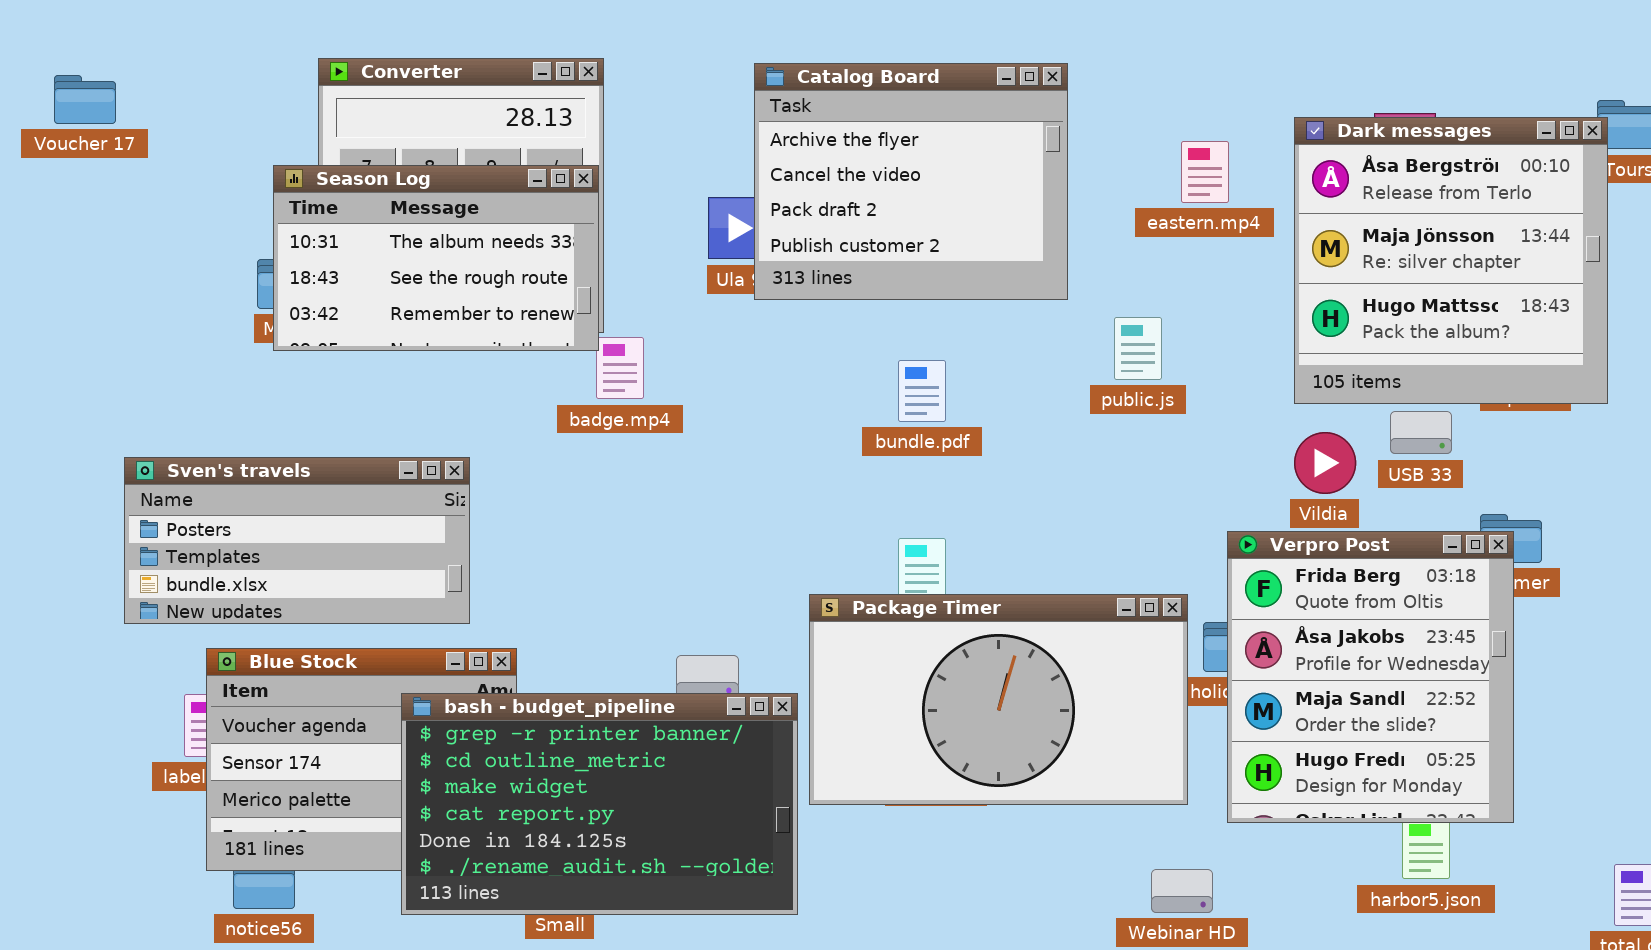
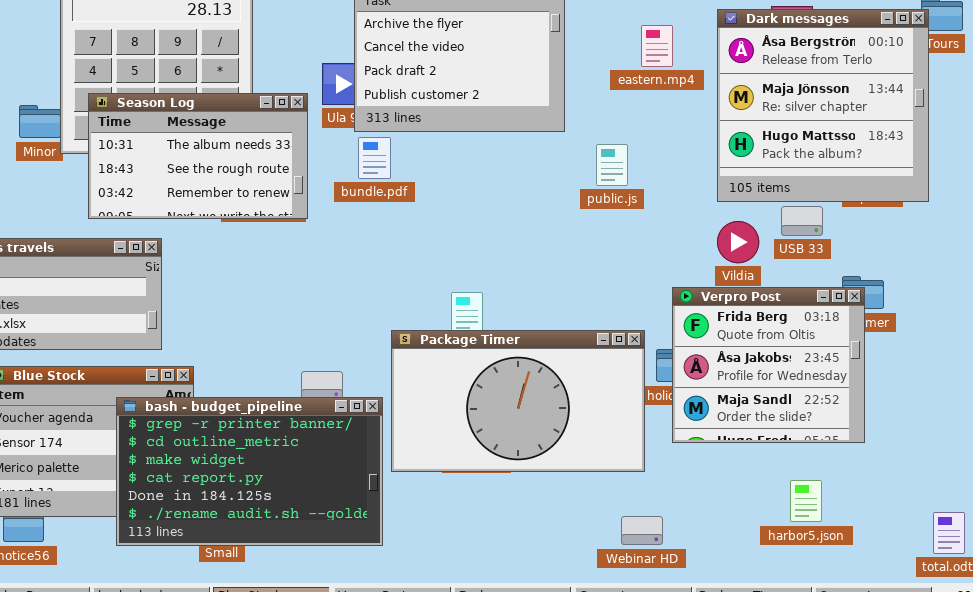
Season Log: [273,165,599,351] -> [88,93,308,219], moved
bundle.pdf: [898,360,946,422] -> [358,137,391,179], moved
Verpro Post: [1227,531,1514,823] -> [672,287,865,443], resized

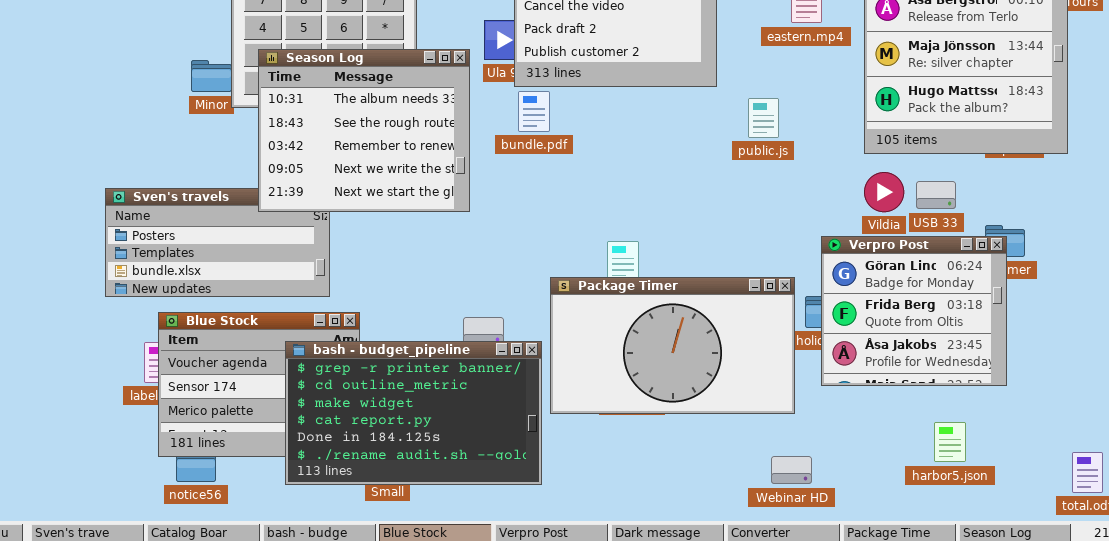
Season Log: [88,93,308,219] -> [258,49,470,212], resized
USB 33: [781,206,823,236] -> [916,181,956,209], moved
Verpro Post: [672,287,865,443] -> [821,236,1007,386], scrolled up 1 row

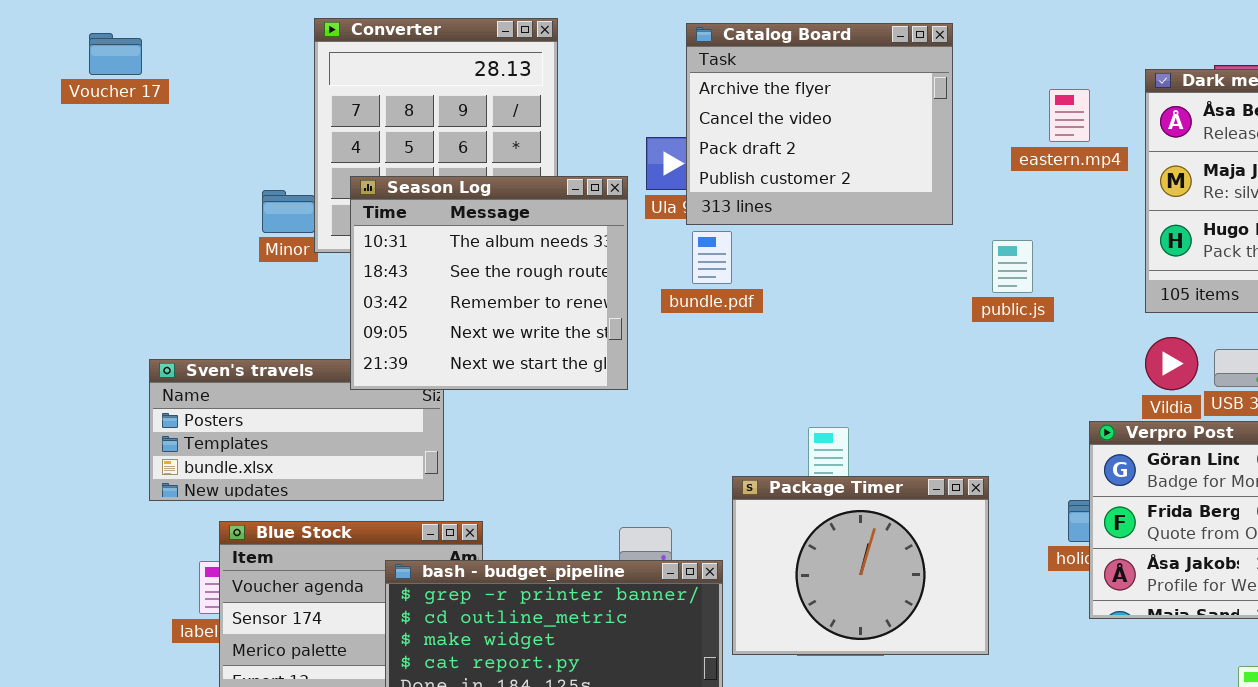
Package Timer: [550,277,795,414] -> [732,476,989,655], resized

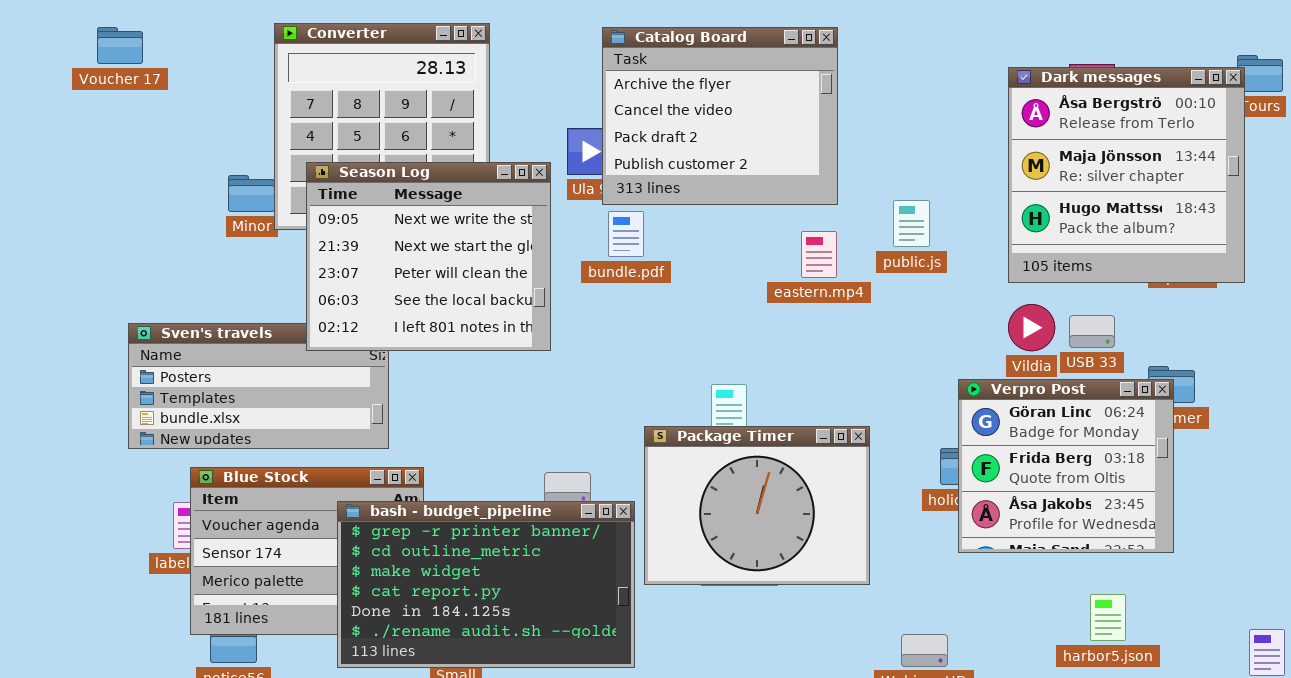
Voucher 17: [89,33,142,75] -> [97,27,143,64], moved
eastern.mp4: [1049,89,1090,142] -> [801,231,837,278], moved
Season Log: [350,176,628,390] -> [306,162,551,351], scrolled down 3 rows
public.js: [992,240,1033,293] -> [893,200,930,247], moved

